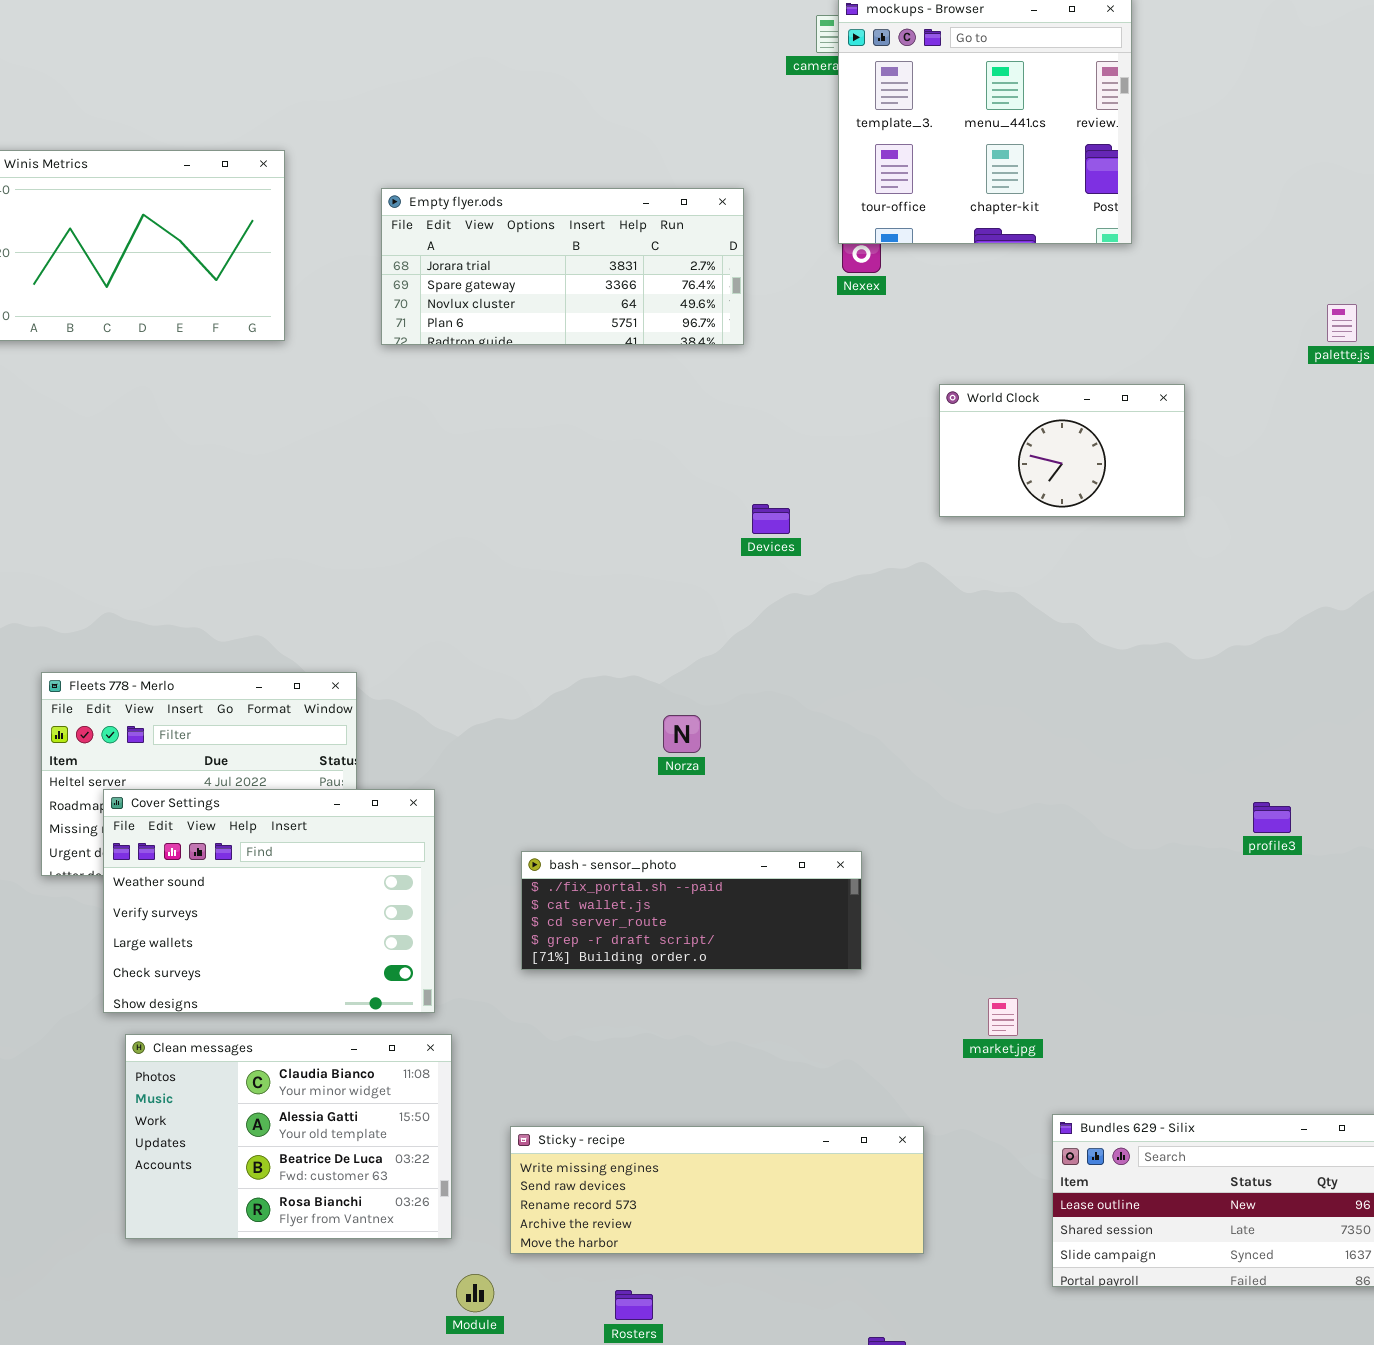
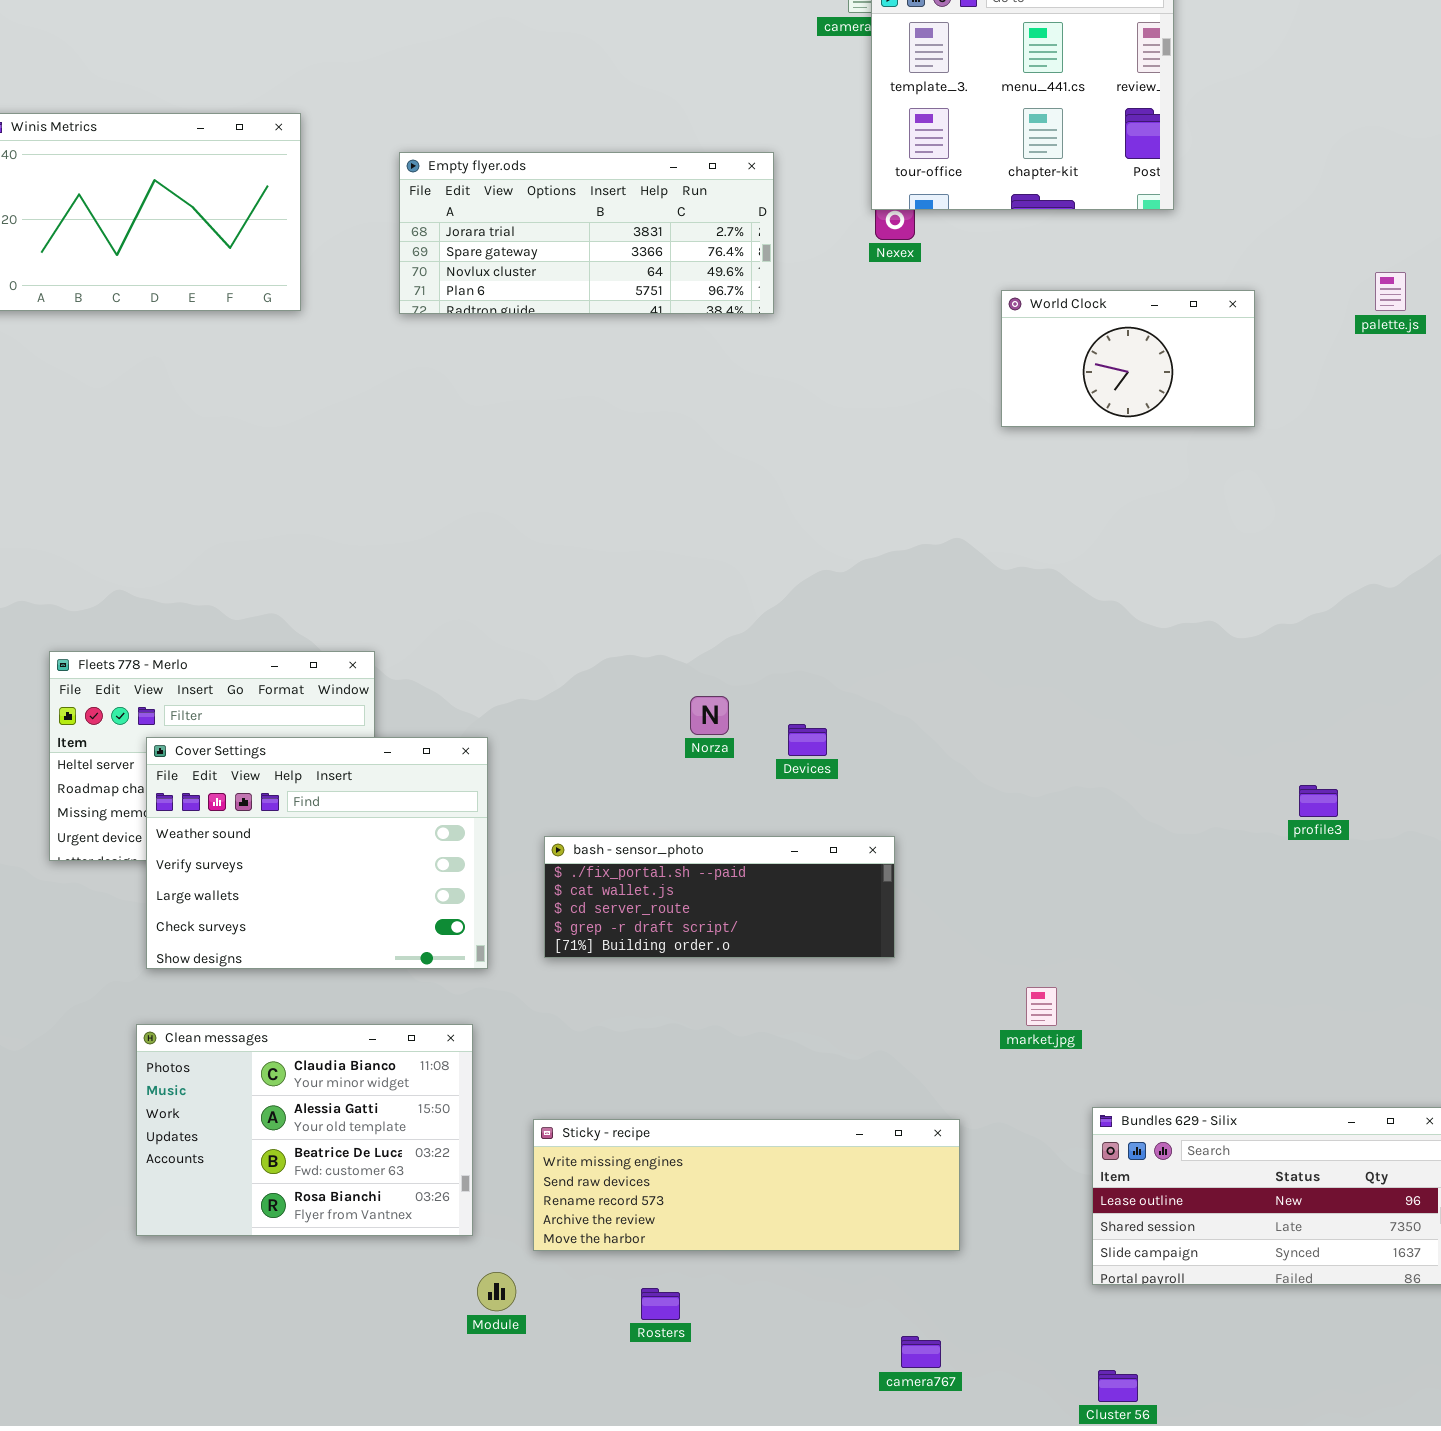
World Clock: [939,384,1185,517] -> [1001,290,1255,427], moved
Devices: [752,504,790,534] -> [788,724,827,756], moved
Cover Settings: [103,789,435,1013] -> [146,737,488,969], moved

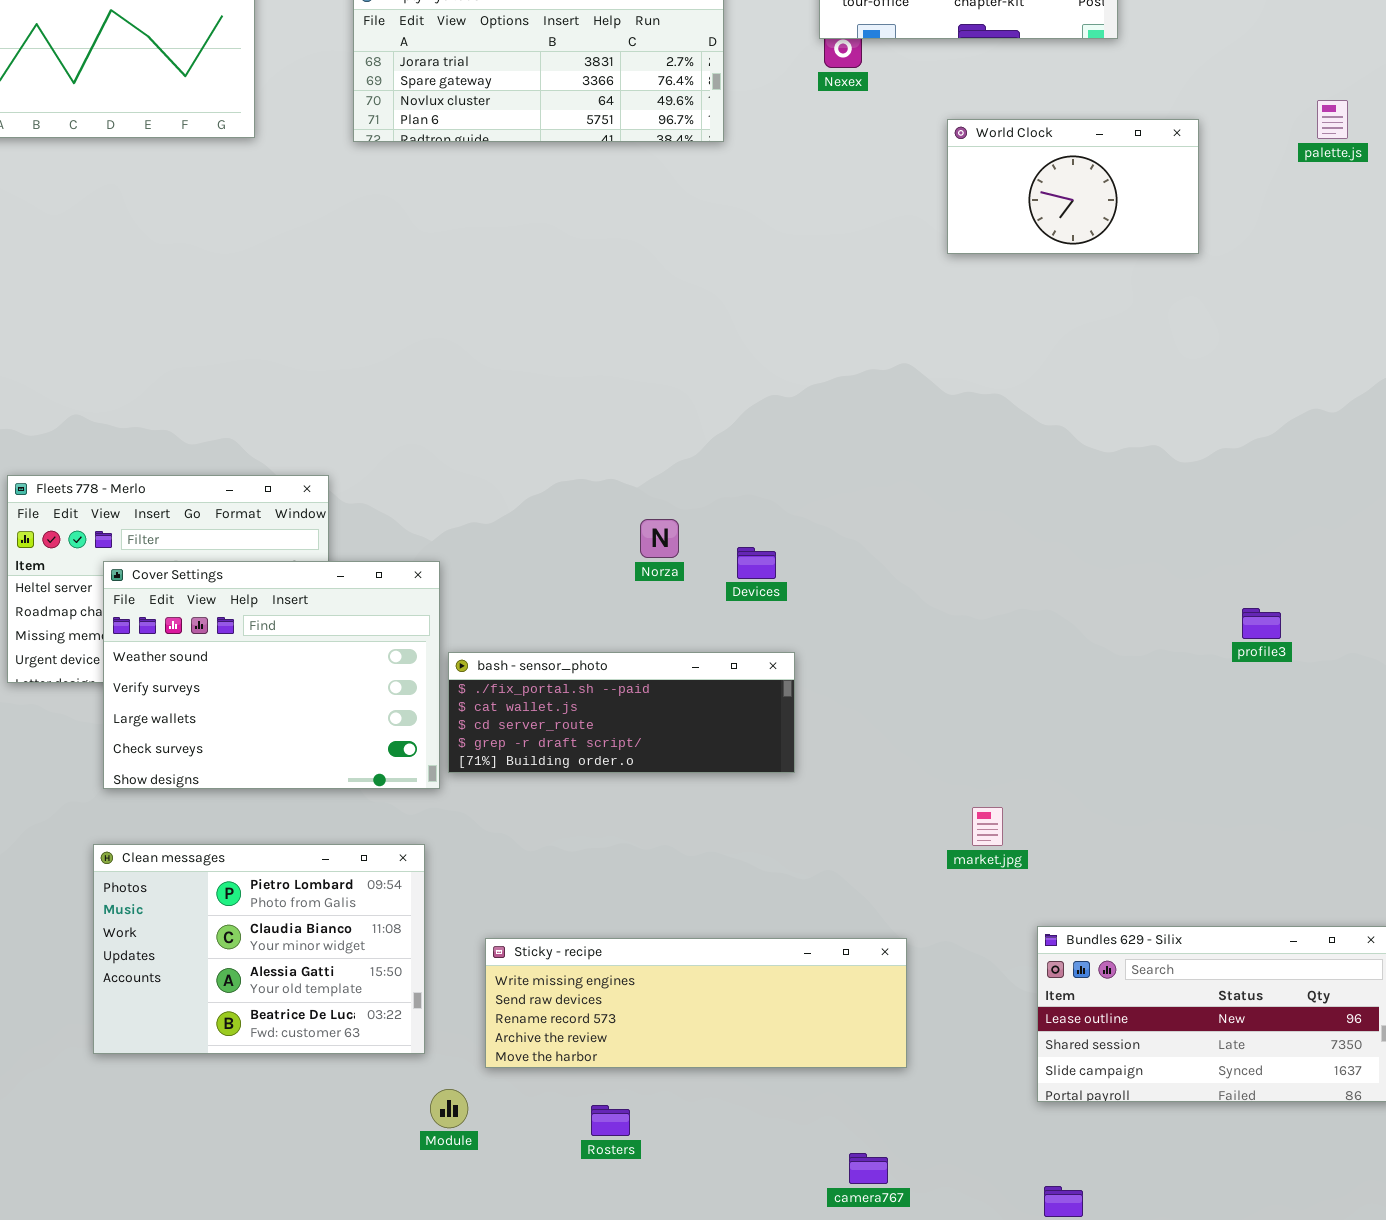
bash - sensor_photo: [544,836,895,958] -> [448,652,795,773], moved
Clean messages: [136,1024,473,1236] -> [93,844,425,1054], scrolled up 1 row

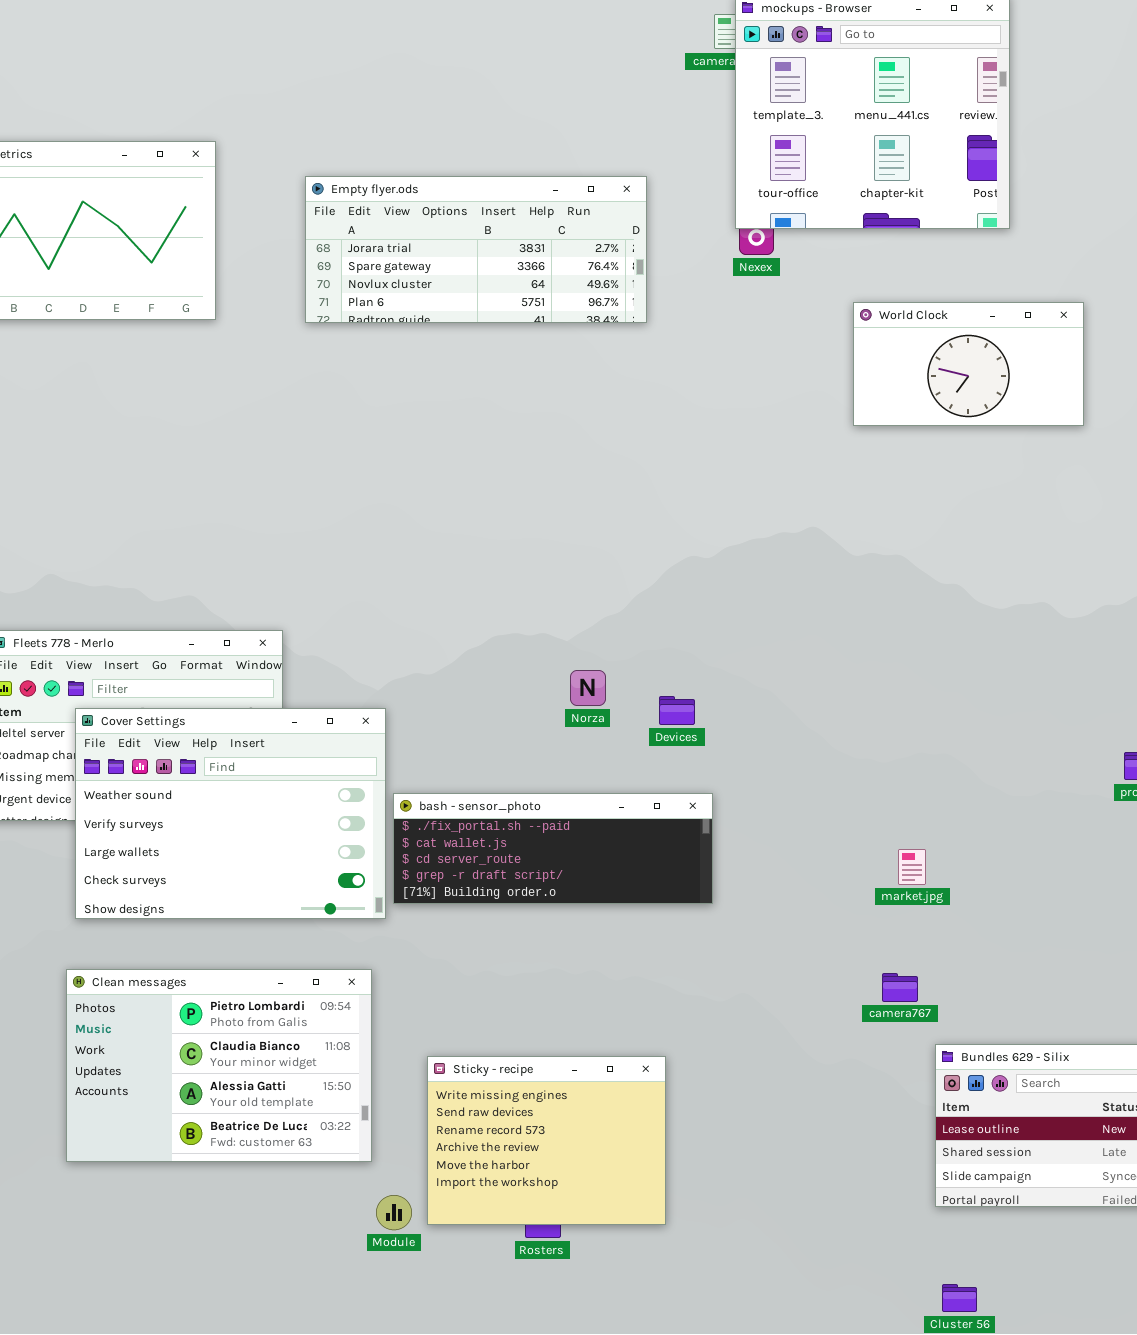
market.jpg: [972,807,1003,846] -> [898,849,926,885], moved
Sticky - recipe: [485,938,907,1068] -> [427,1056,666,1225], resized
camera767: [849,1153,888,1184] -> [882,973,918,1002], moved

